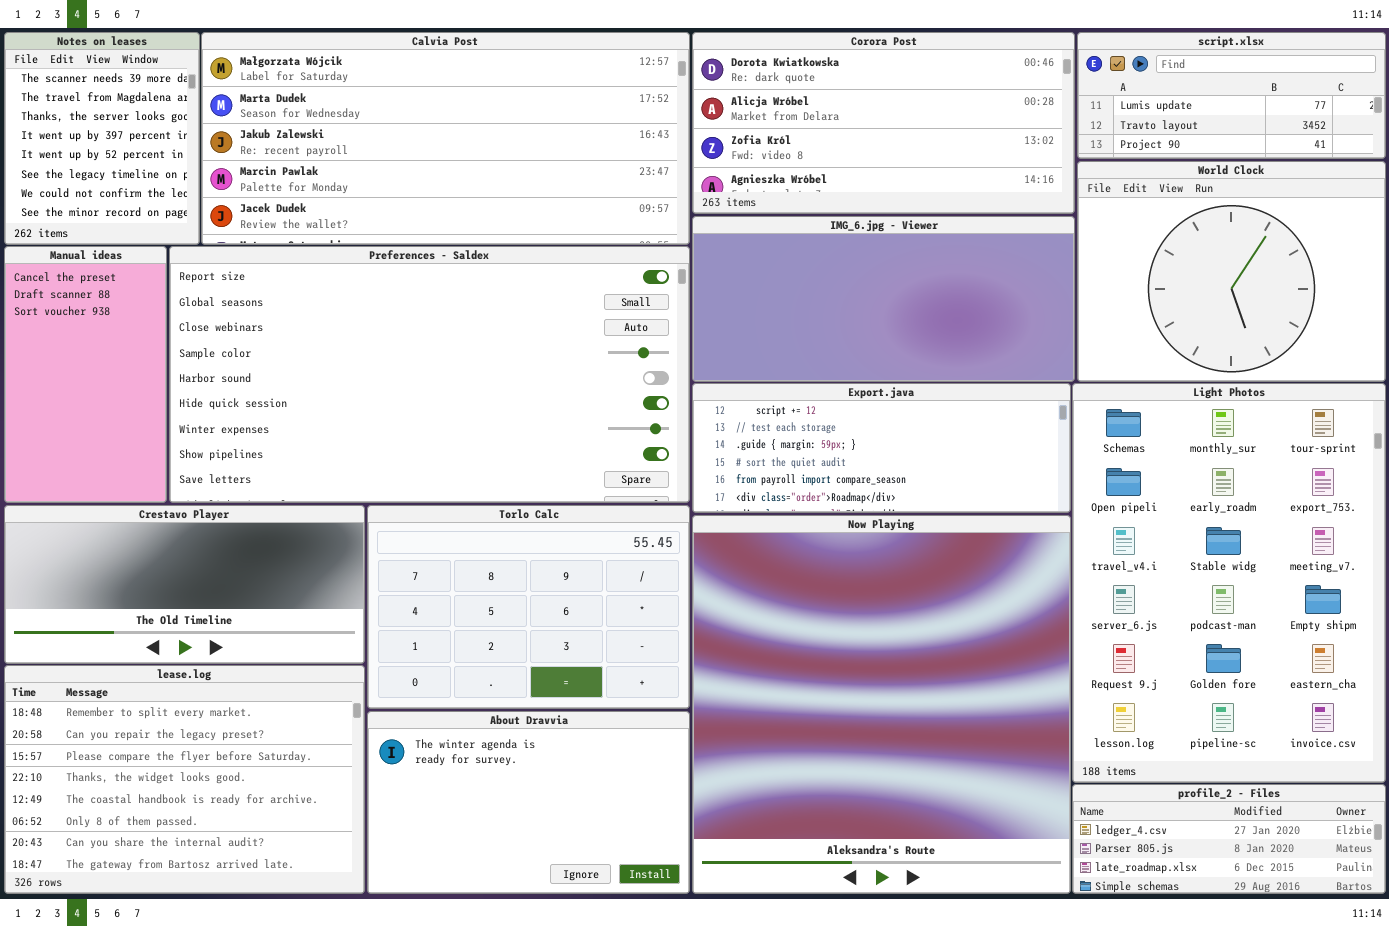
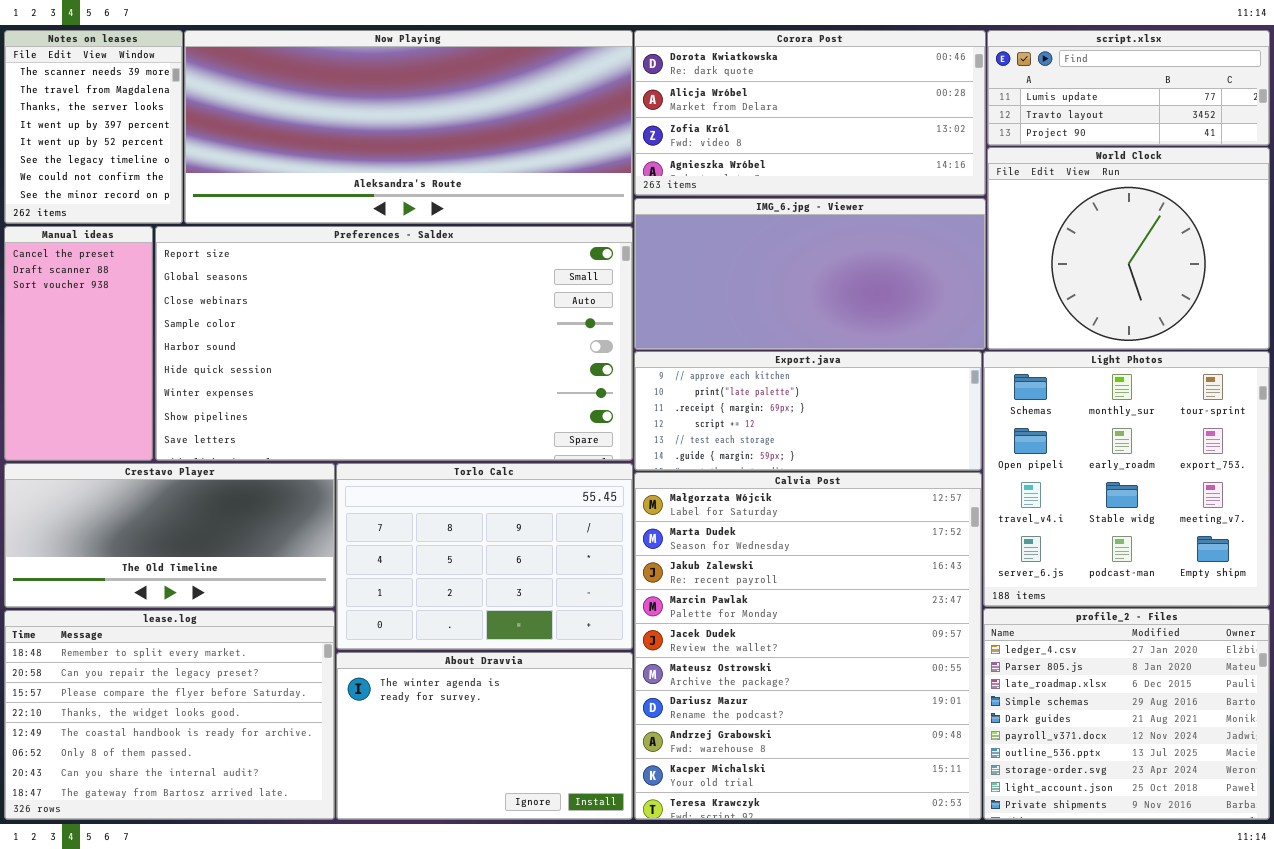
Calvia Post: [201,32,690,245] -> [634,472,982,820], moved, resized
Export.java: [692,383,1071,513] -> [634,351,982,471], scrolled up 3 rows
Light Photos: [1072,383,1386,783] -> [983,351,1270,607], resized
Now Playing: [692,515,1071,894] -> [184,30,633,224], moved, resized
profile_2 - Files: [1072,784,1386,894] -> [983,608,1270,820], resized

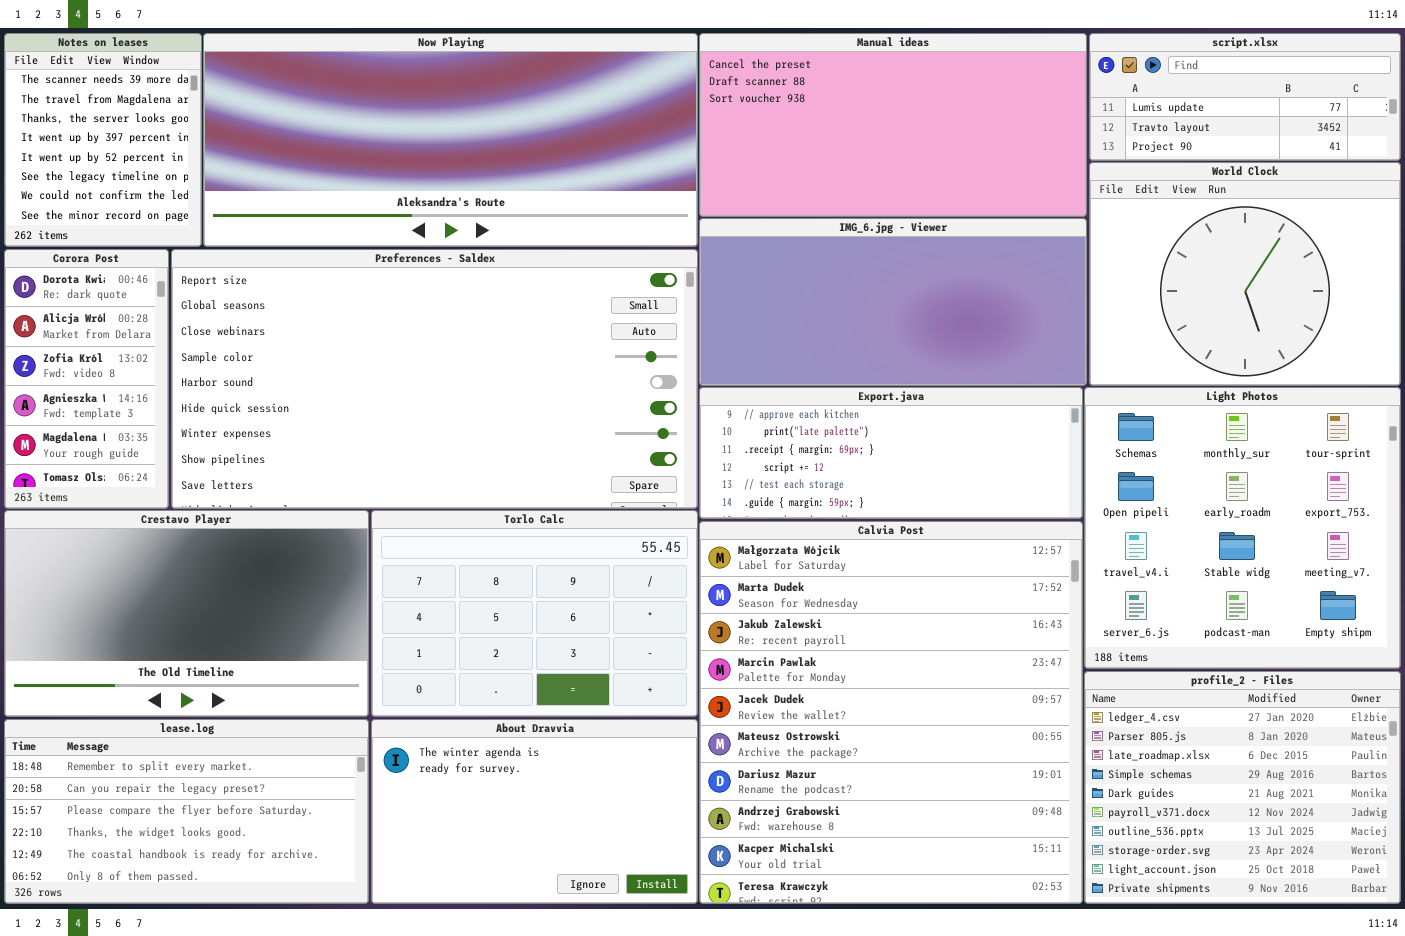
Corora Post: [634,30,986,196] -> [4,249,169,509], moved, resized
Manual ideas: [4,226,153,461] -> [699,33,1087,217], moved, resized
Crestavo Player: [4,463,335,608] -> [4,510,369,717], resized
lease.log: [4,610,335,820] -> [4,719,369,904], resized

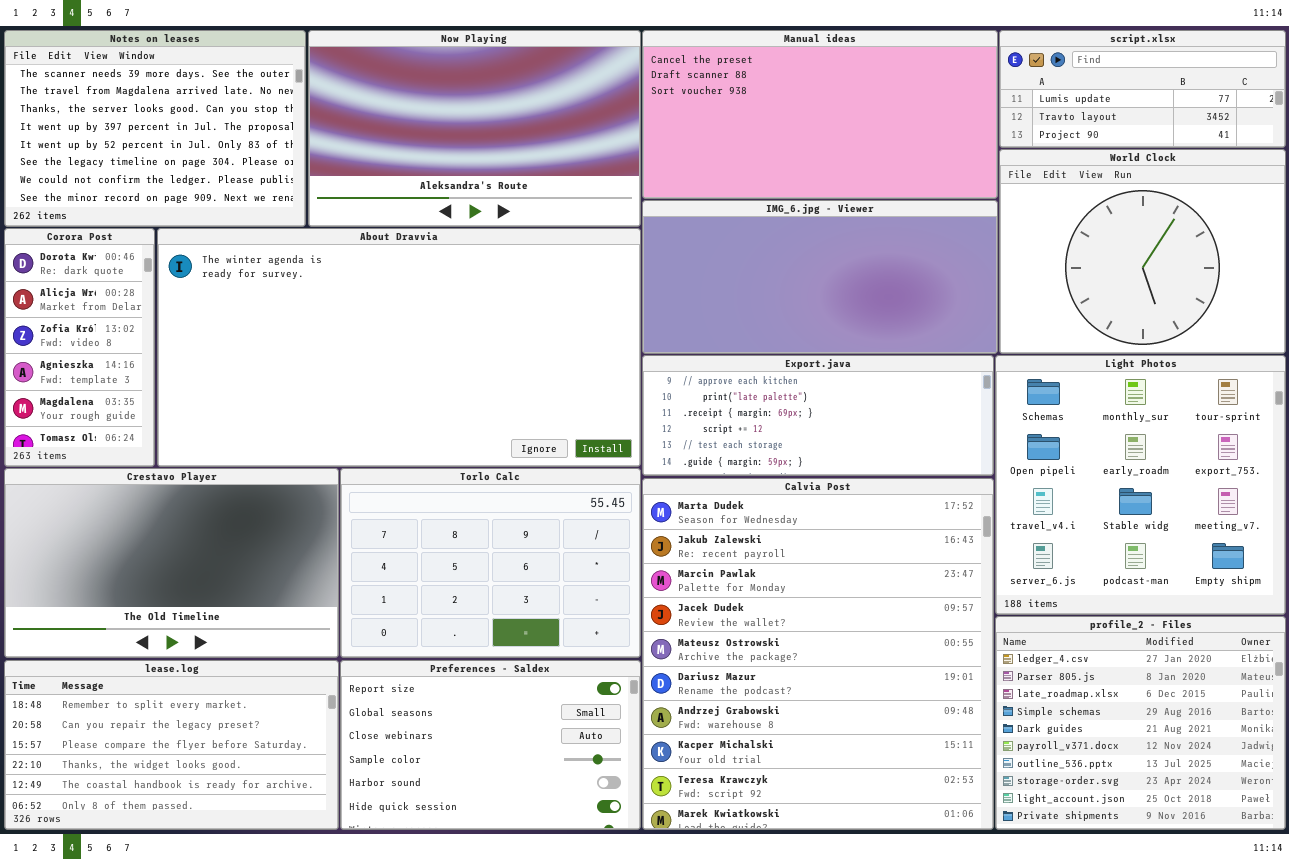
Notes on leases: [4,33,202,247] -> [4,30,306,227], resized
Now Playing: [203,33,698,247] -> [308,30,641,227], resized
Preferences - Saldex: [171,249,698,509] -> [340,660,641,830], moved, resized
Calvia Post: [699,521,1083,904] -> [642,478,994,830], scrolled down 1 row
About Dravvia: [371,719,698,904] -> [157,228,641,467], moved, resized

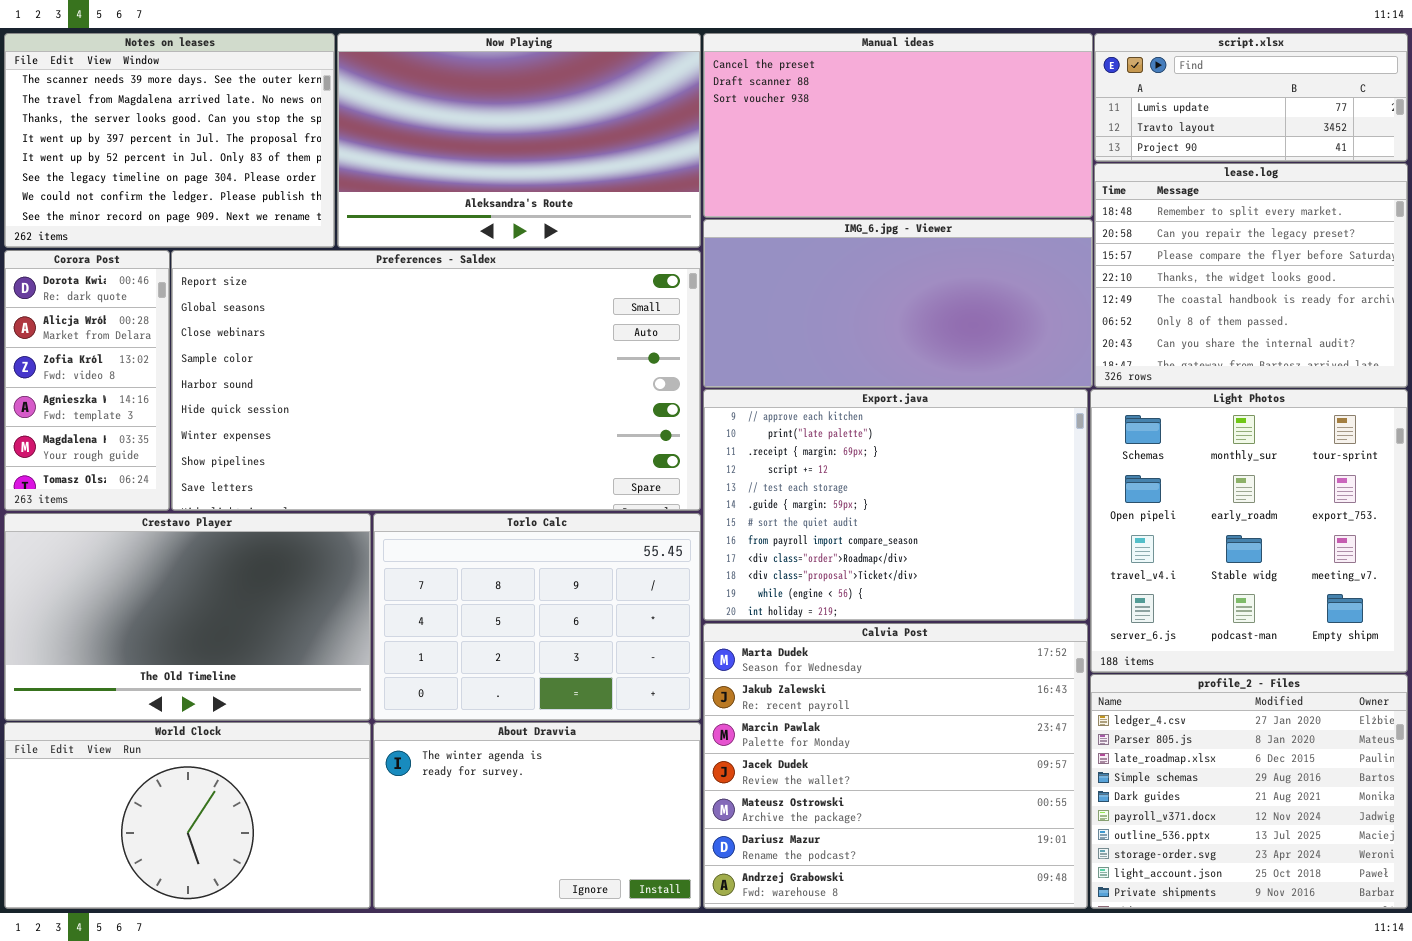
World Clock: [999,149,1286,354] -> [4,722,371,909], moved, resized
About Dravvia: [157,228,641,467] -> [373,722,701,909], moved, resized
Export.java: [642,355,994,476] -> [703,389,1088,621], resized
Calvia Post: [642,478,994,830] -> [703,623,1088,909], resized
lease.log: [4,660,339,830] -> [1094,163,1408,388], moved, resized
Preferences - Saldex: [340,660,641,830] -> [171,250,701,511], moved, resized

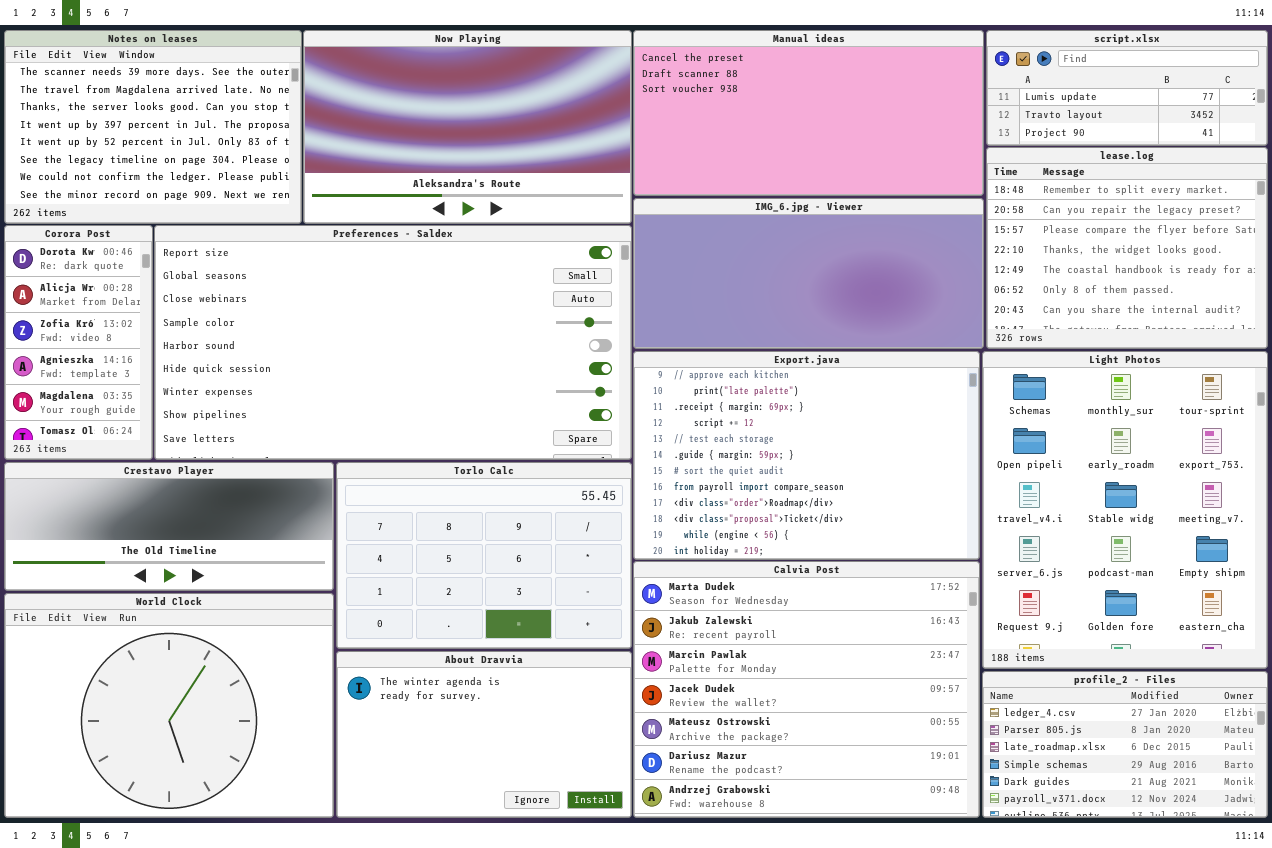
Light Photos: [1090,389,1408,673] -> [982,351,1268,669], resized
Crestavo Player: [4,513,371,721] -> [4,462,334,591], resized
profile_2 - Files: [1090,674,1408,909] -> [982,671,1268,818], resized
World Clock: [4,722,371,909] -> [4,593,334,818], resized

